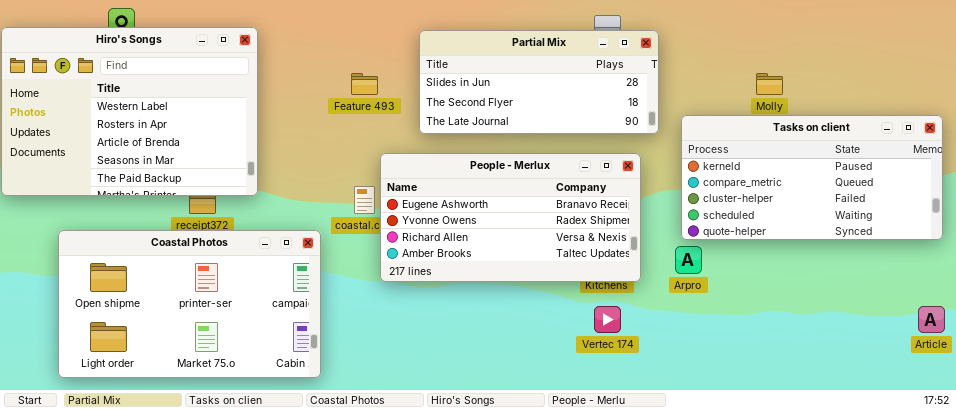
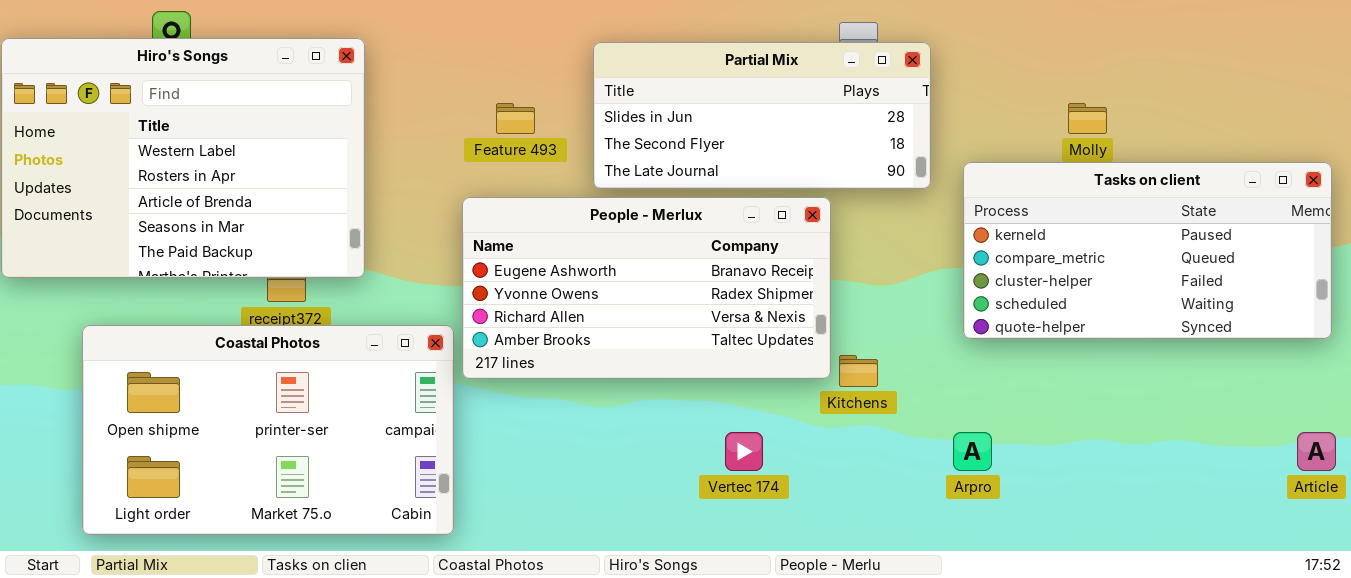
People - Merlux: [380,153,641,282] -> [462,197,831,379], moved
Arpro: [675,246,702,274] -> [953,432,992,471], moved
Vertec 174: [594,306,621,333] -> [725,432,763,471], moved

